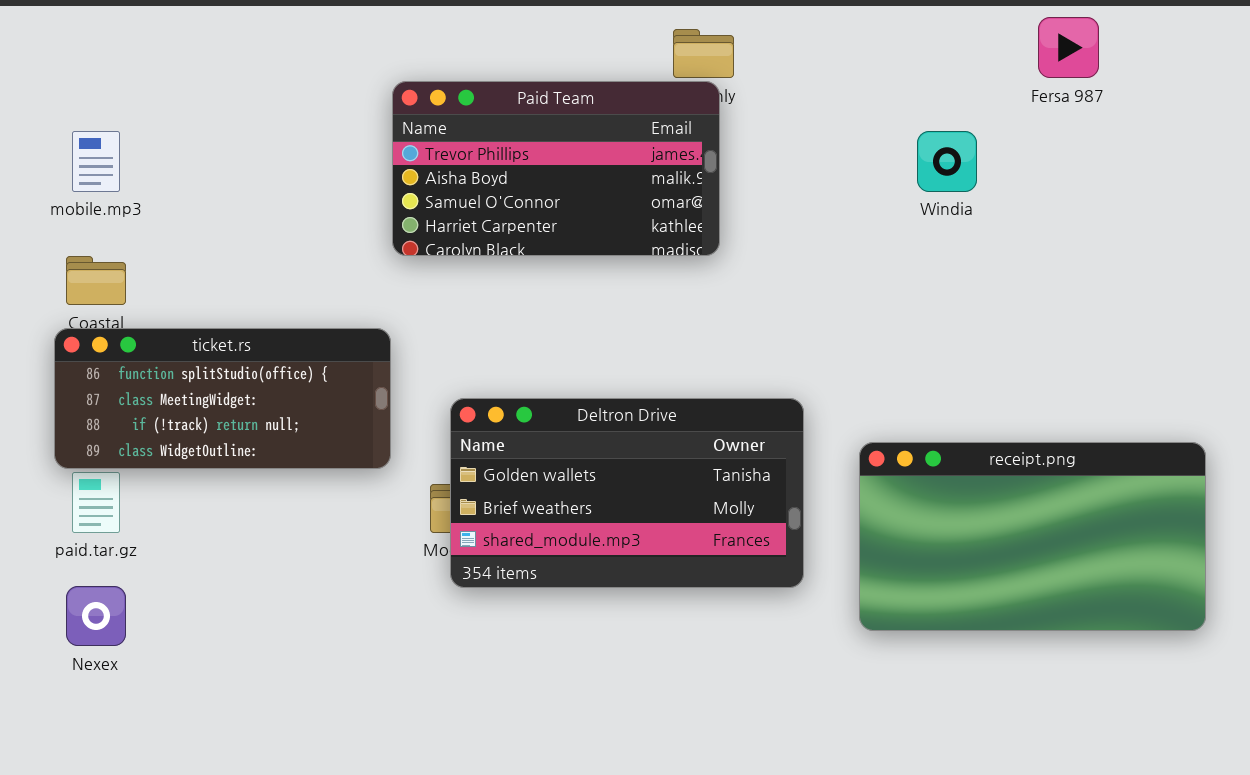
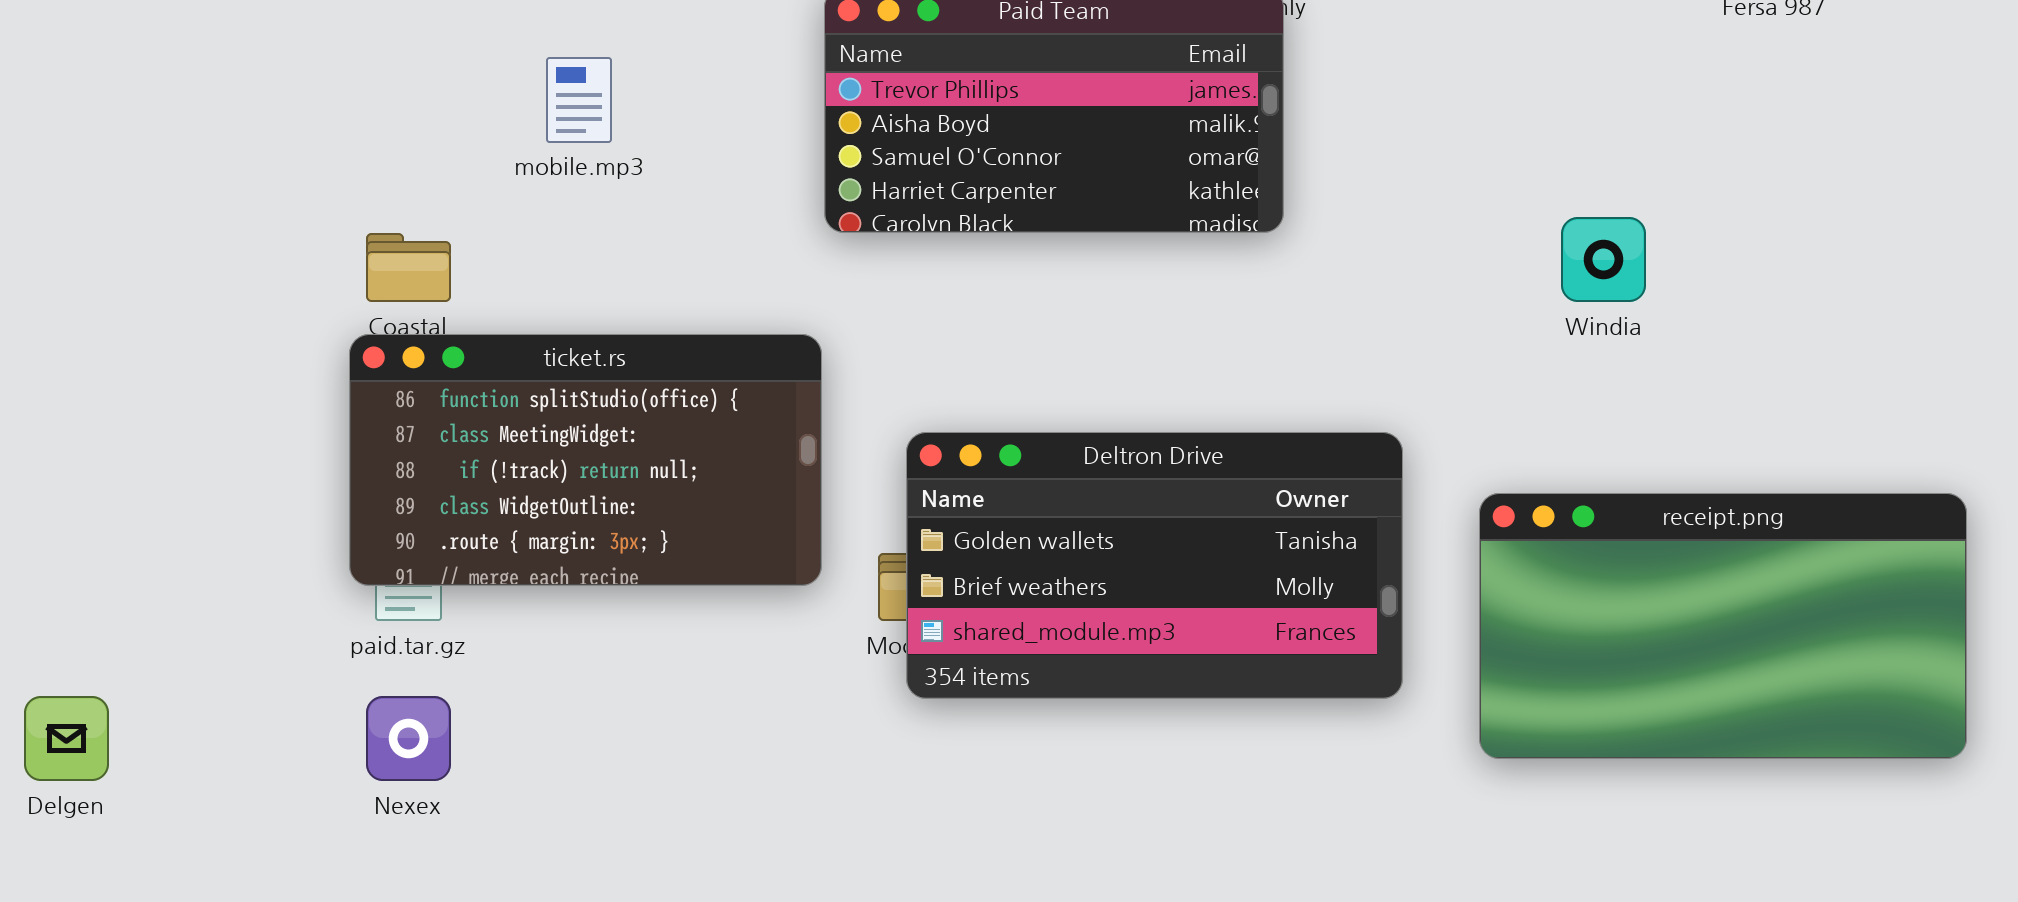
mobile.mp3: [72,131,120,192] -> [546,57,612,143], moved
Windia: [917,131,977,192] -> [1561,217,1646,302], moved
ticket.rs: [54,328,391,469] -> [349,334,822,586], resized

